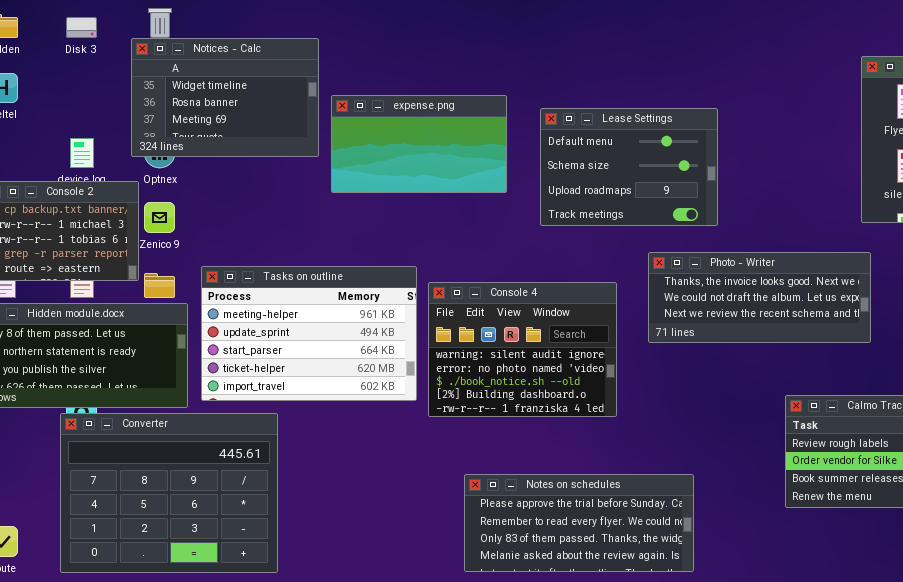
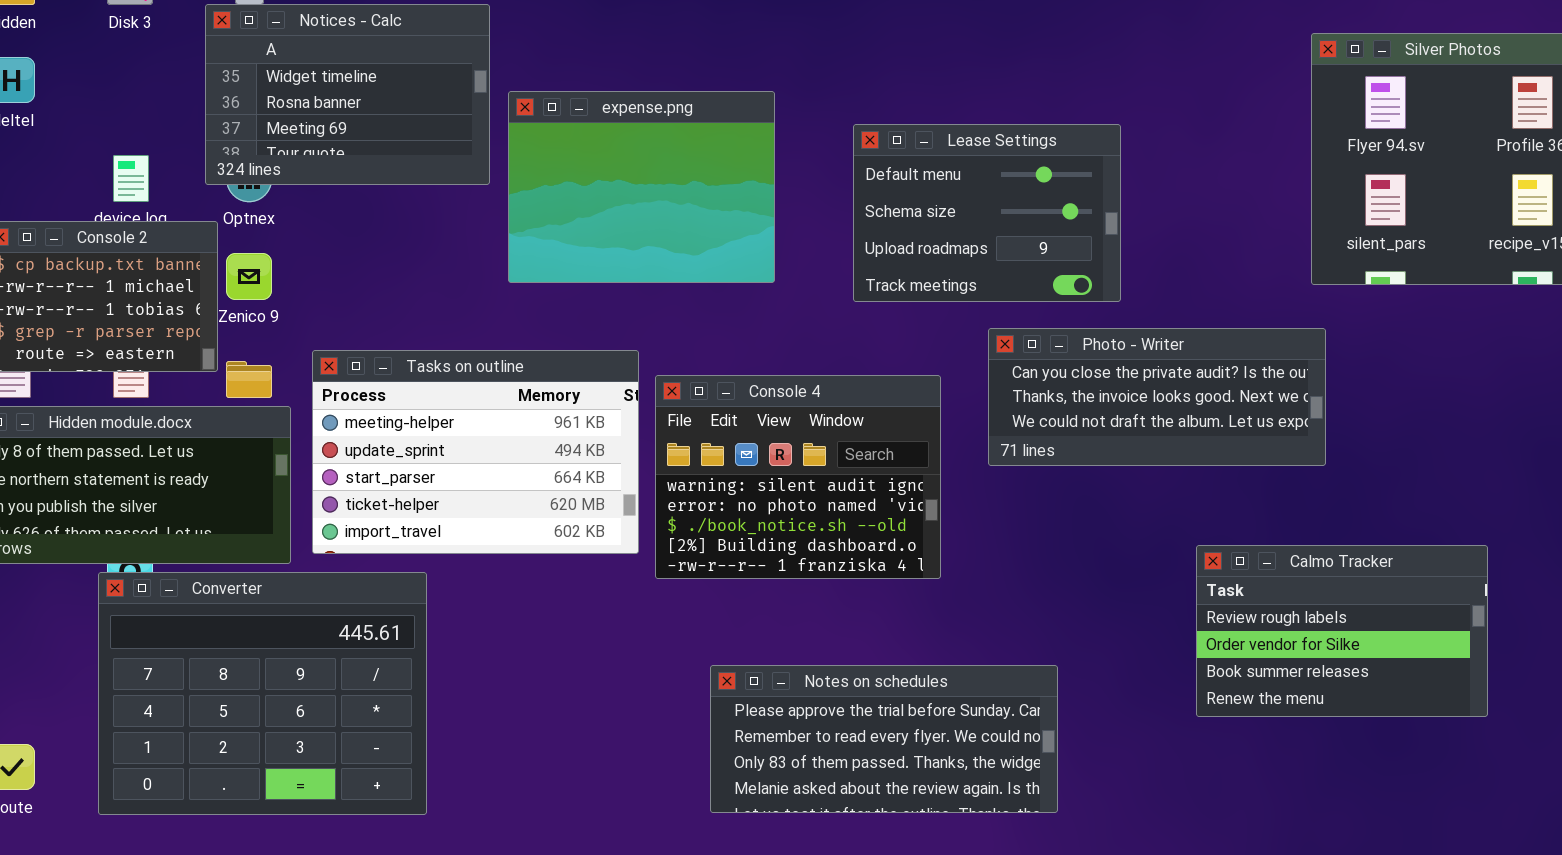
expense.png: [331,95,507,193] -> [508,91,775,283], resized
Lease Settings: [540,108,718,226] -> [853,124,1121,302], moved
Photo - Writer: [648,252,871,343] -> [988,328,1326,466], scrolled up 1 row

